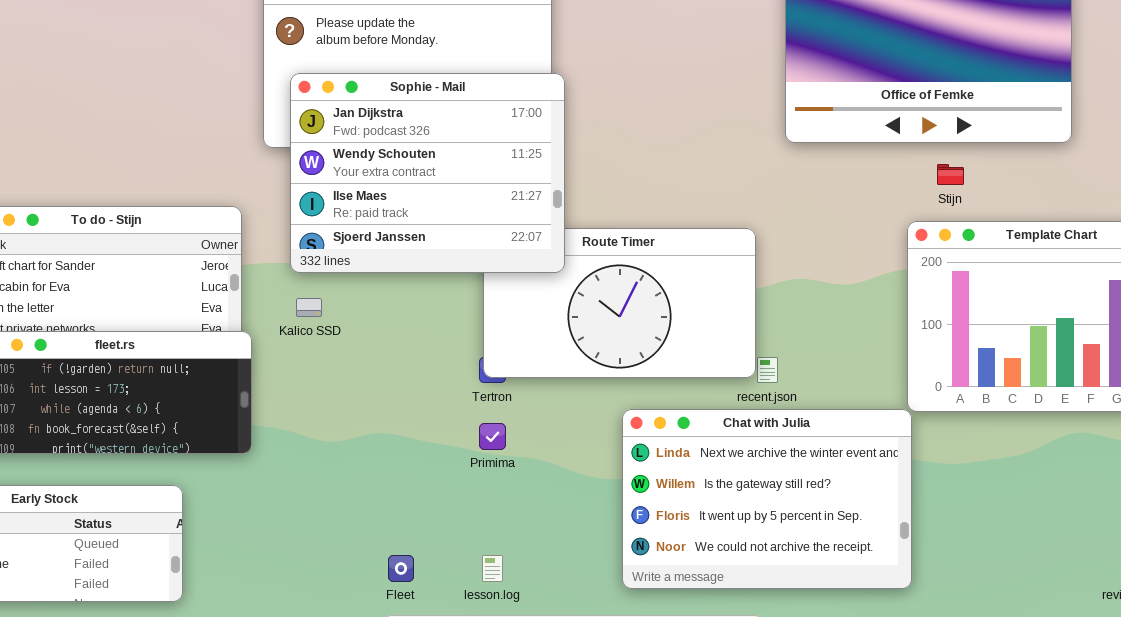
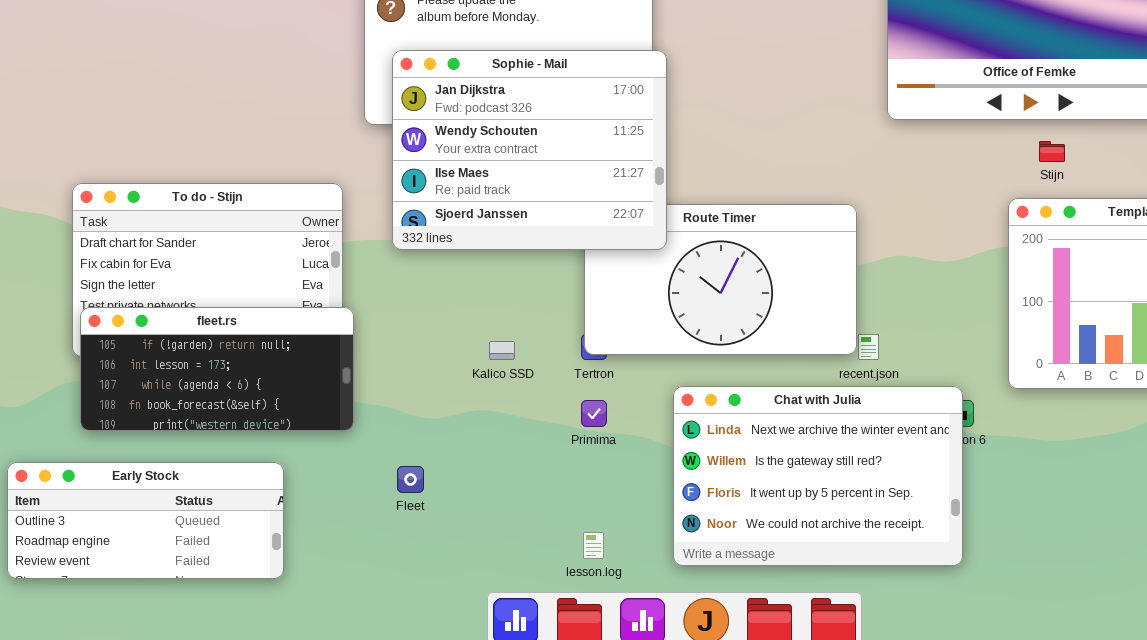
Kalico SSD: [296,298,322,317] -> [489,341,515,360], moved
Chat with Julia: [622,409,912,589] -> [673,386,963,566], moved
Fleet: [388,555,414,582] -> [397,466,424,493], moved

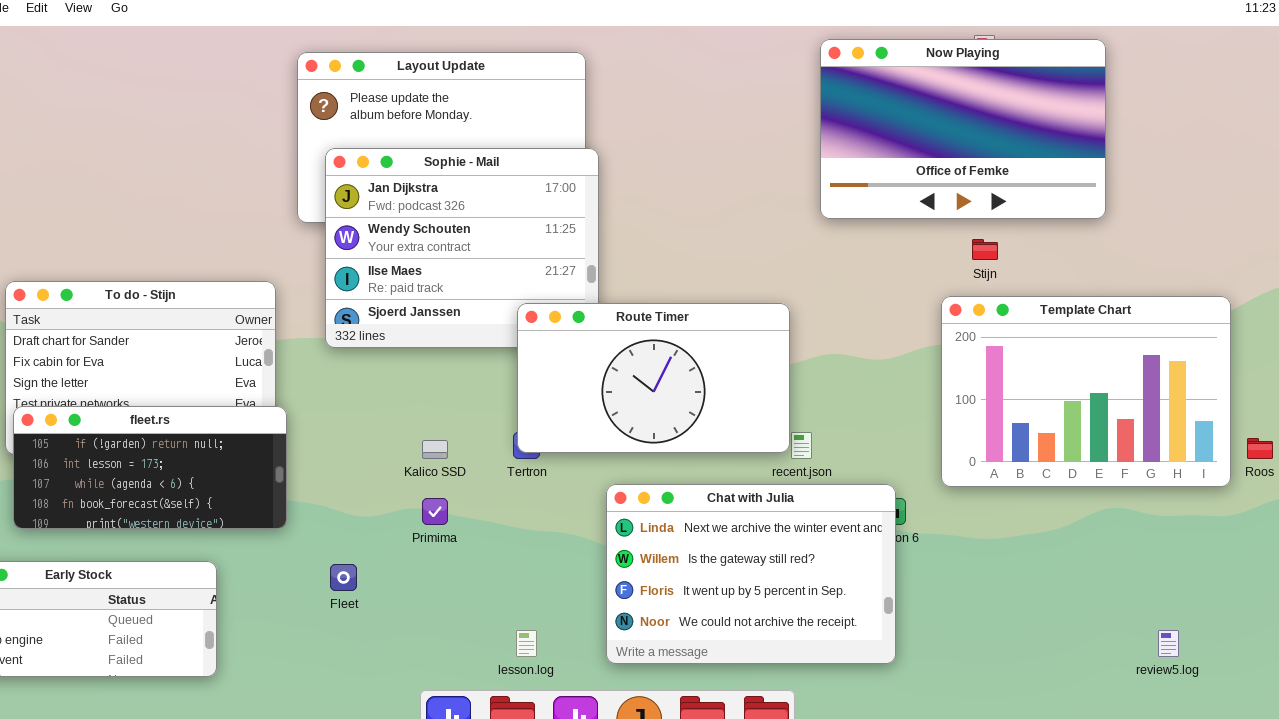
Route Timer: [584,204,857,355] -> [517,303,790,453], raised
Primima: [581,400,607,427] -> [422,498,448,525], moved

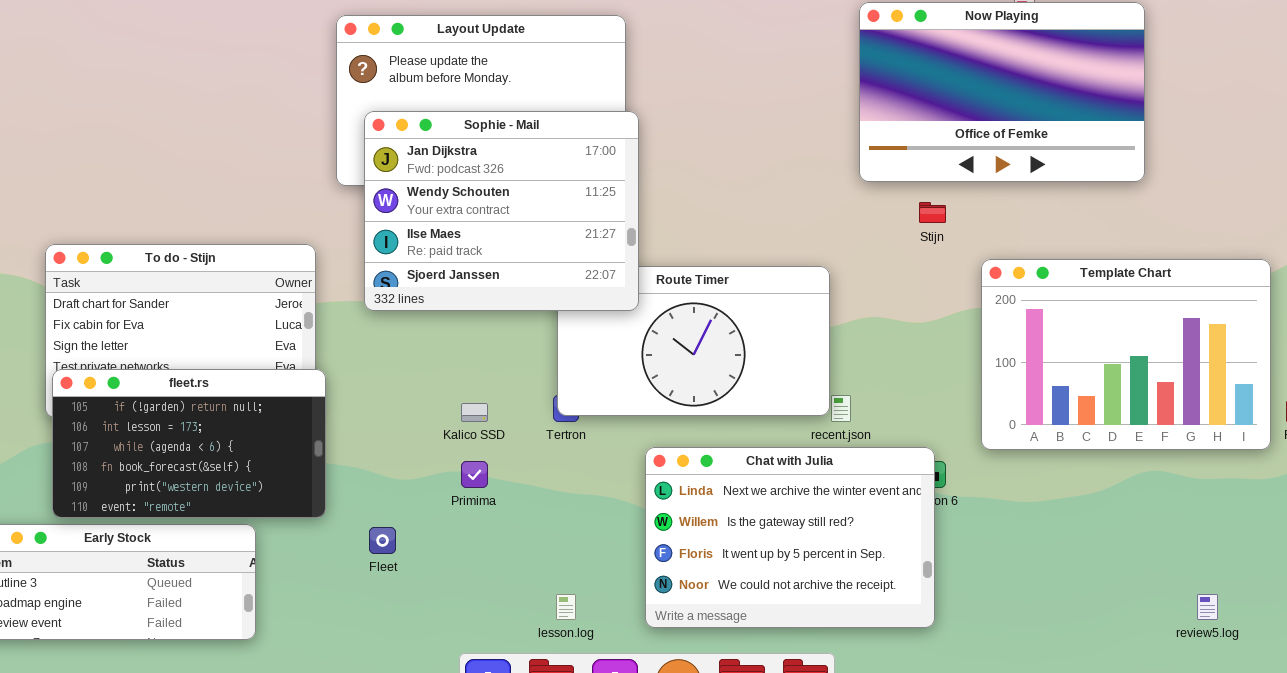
Sophie - Mail: [325,148,599,348] -> [364,111,639,311], raised
Stijn: [972,239,998,260] -> [919,202,946,223], moved
fleet.rs: [13,406,287,529] -> [52,369,326,518], resized

